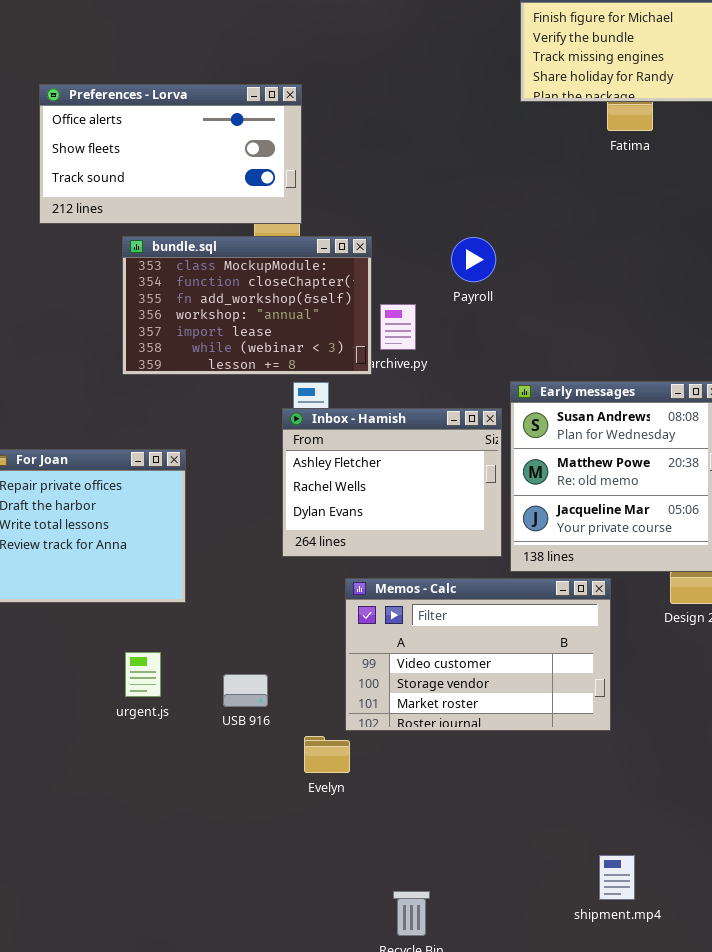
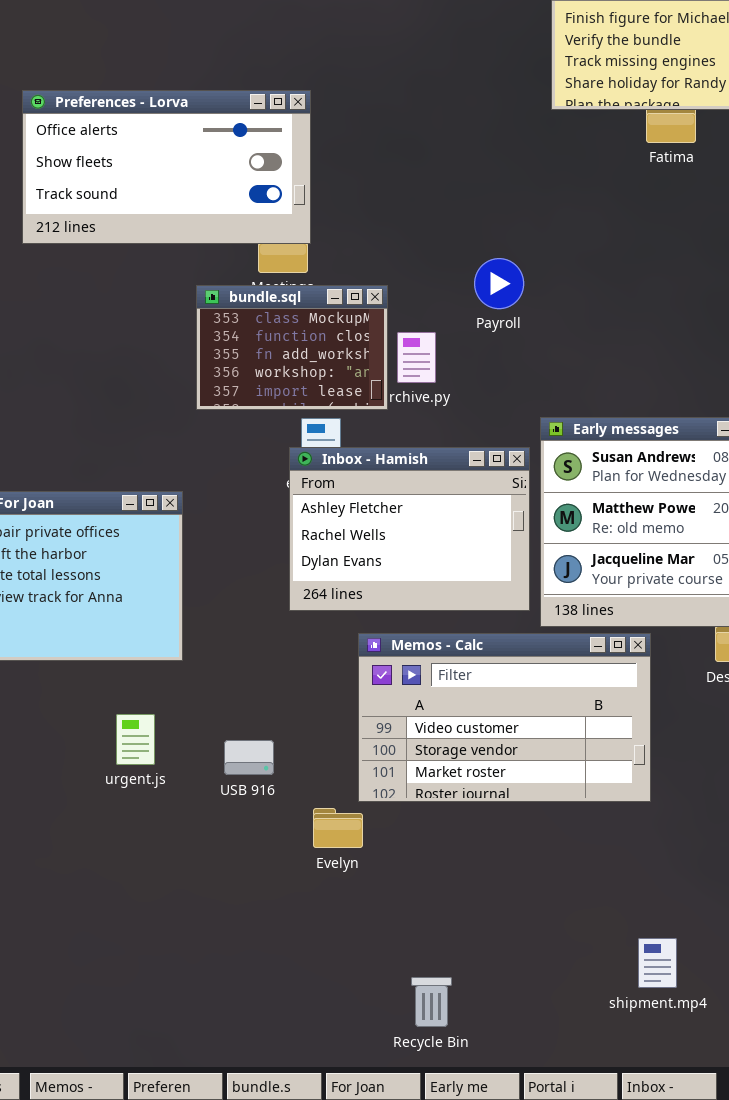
bundle.sql: [122,236,372,375] -> [196,285,388,410], resized

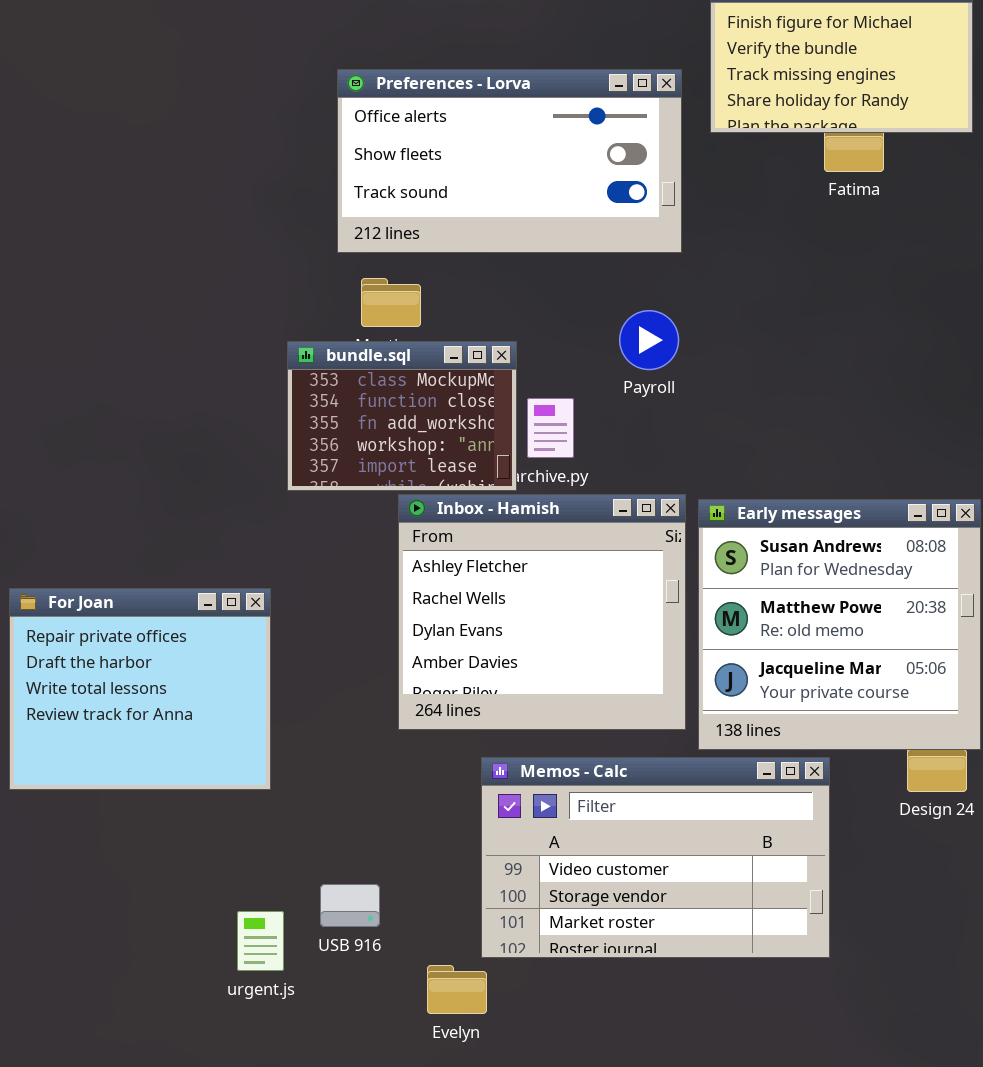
Preferences - Lorva: [22,90,311,244] -> [337,69,682,253], moved
Inbox - Hamish: [289,447,530,611] -> [398,494,686,730], resized
urgent.js: [116,714,155,765] -> [237,911,284,971], moved

